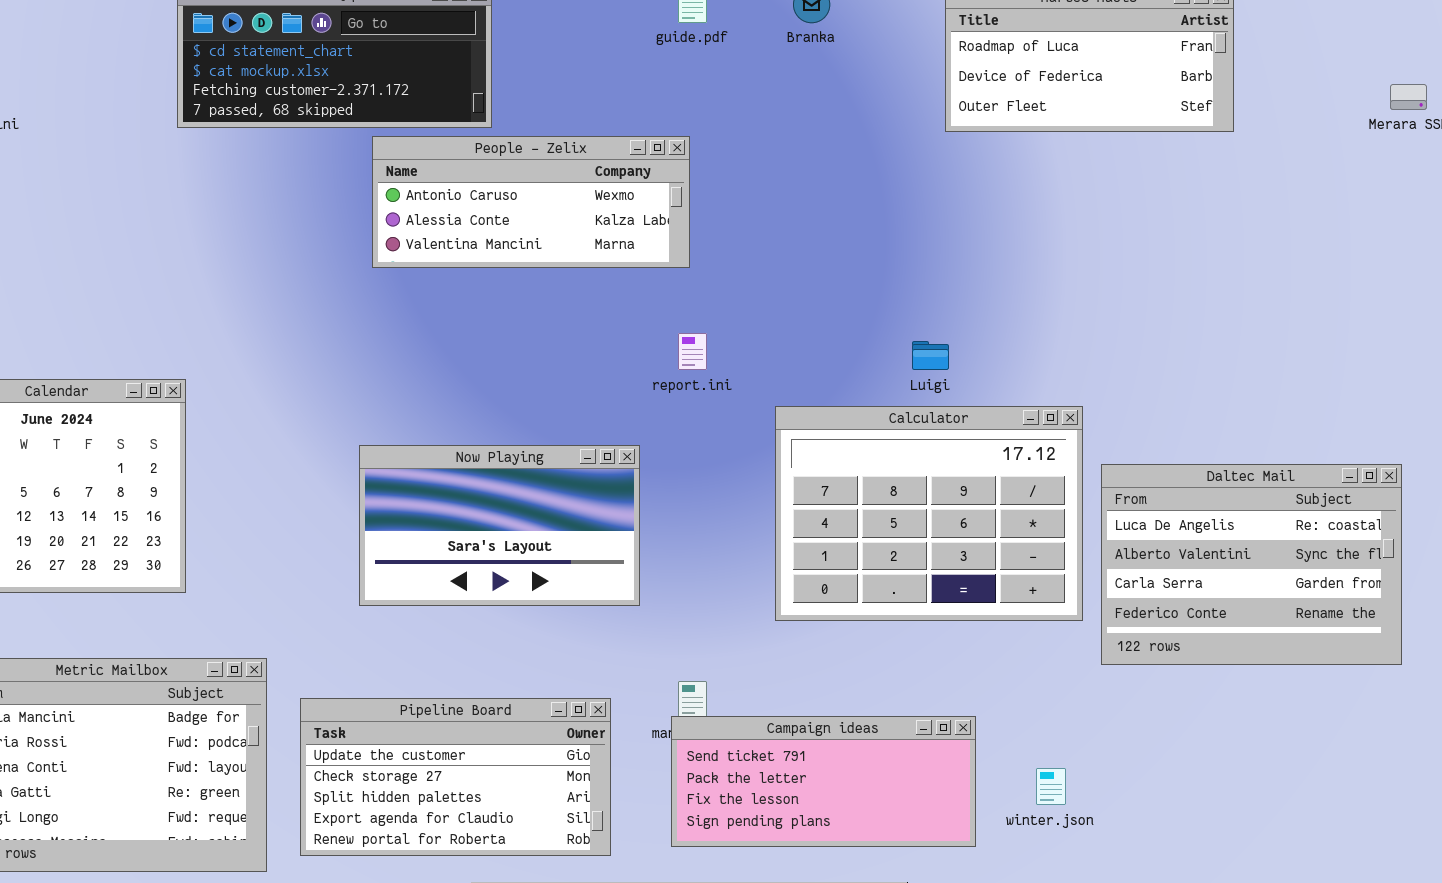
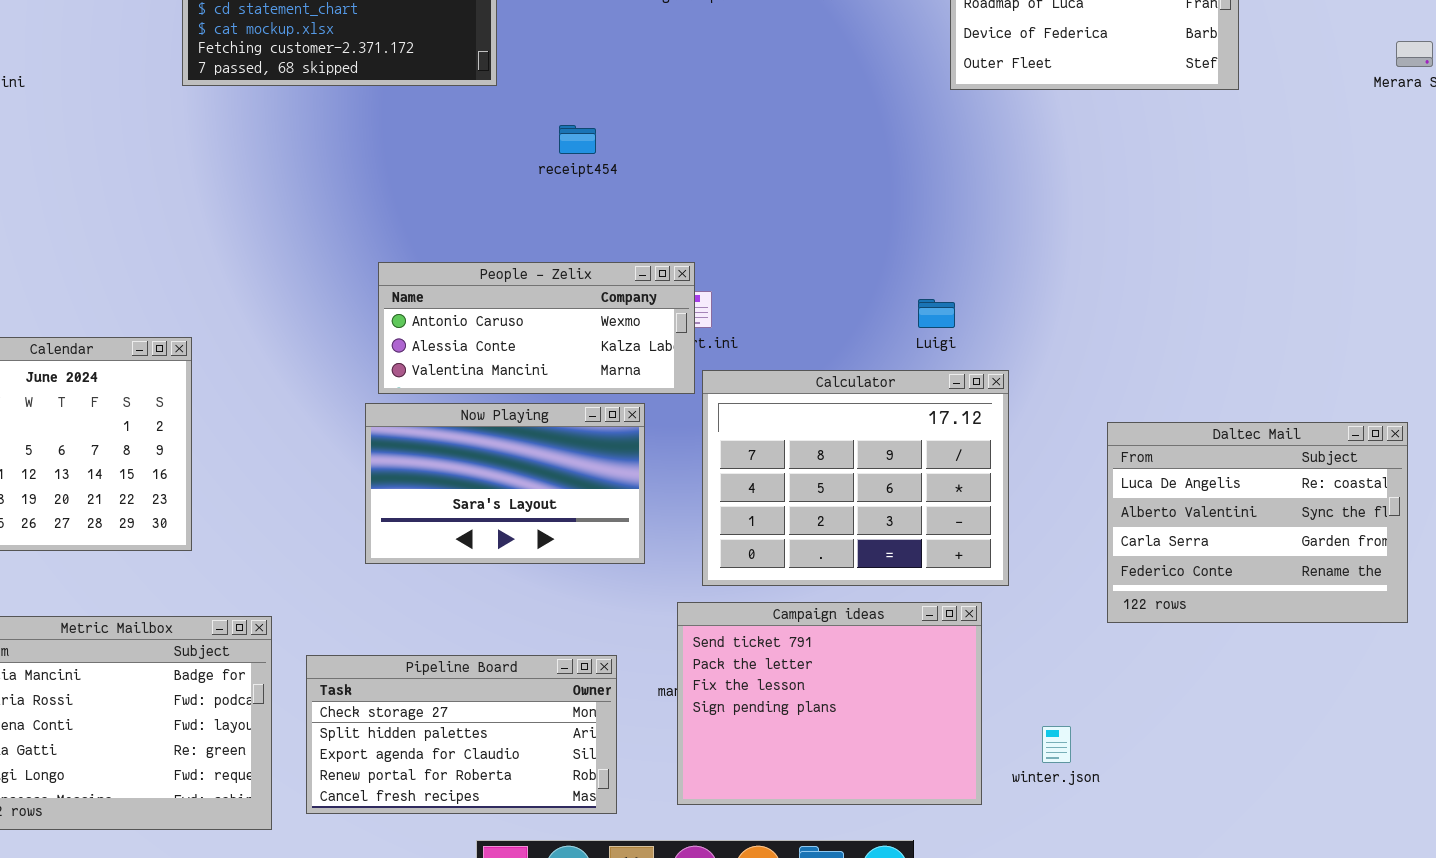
People - Zelix: [372,136,690,268] -> [378,262,695,394], moved
Calculator: [775,406,1083,621] -> [702,370,1009,586], moved
Pipeline Board: [300,698,611,856] -> [306,655,617,814], scrolled down 1 row
Campaign ideas: [671,716,976,847] -> [677,602,982,805], resized

